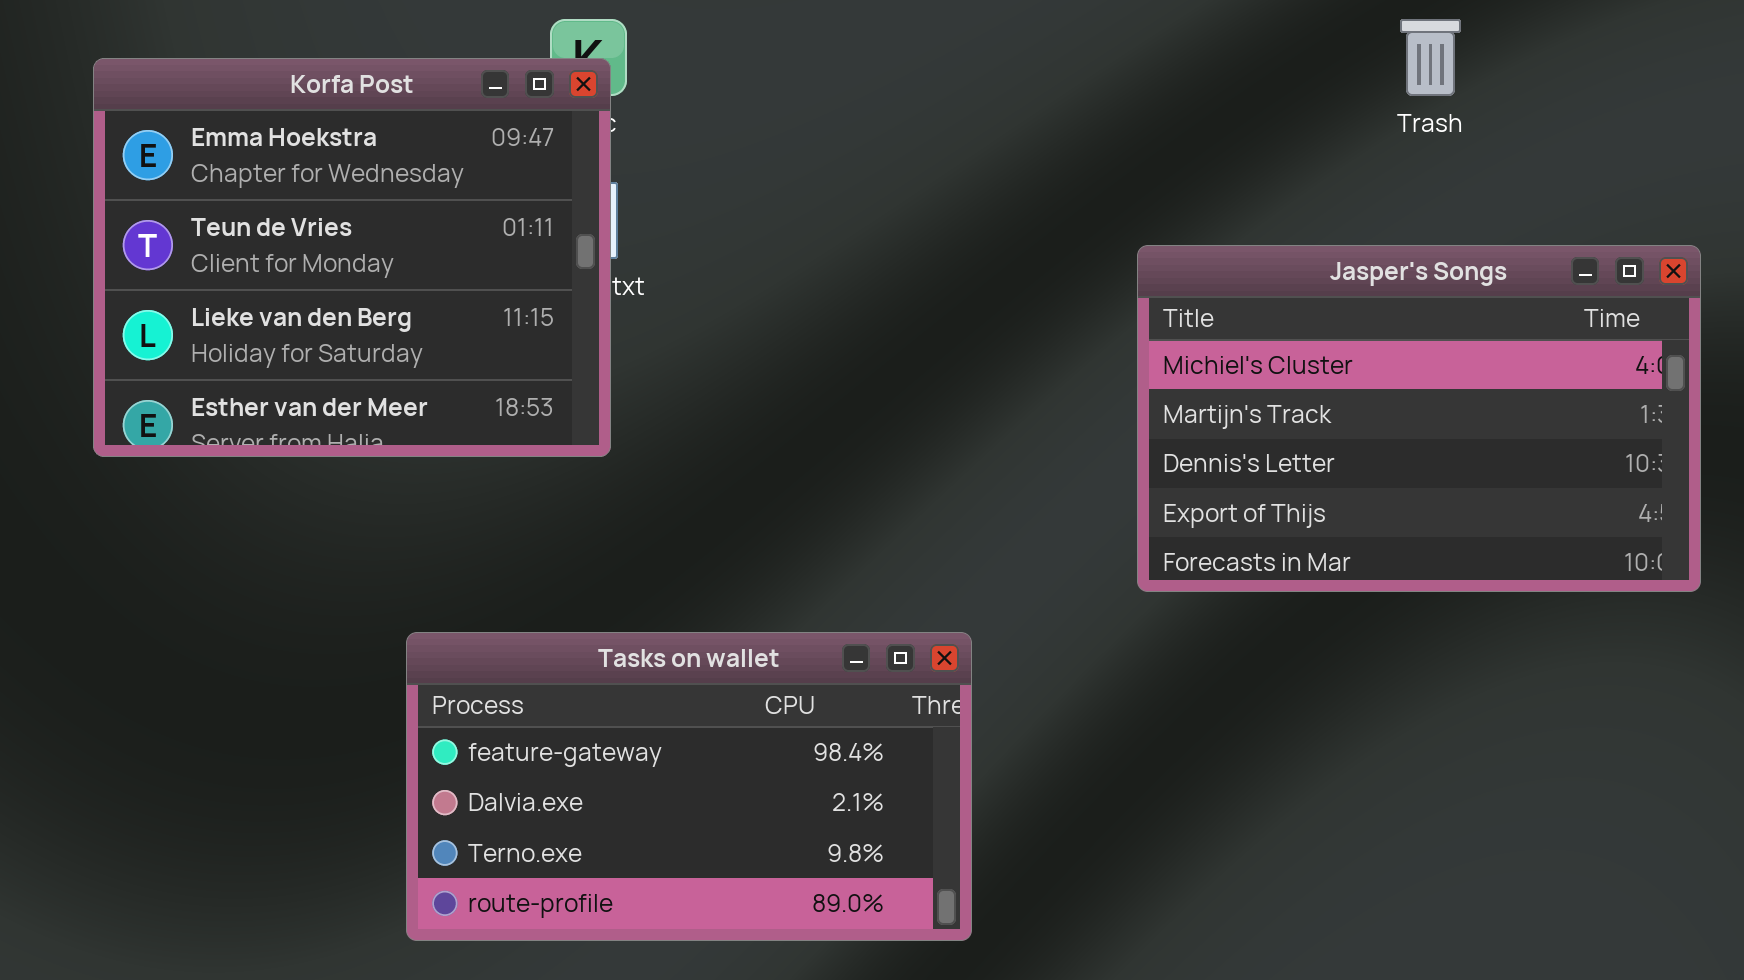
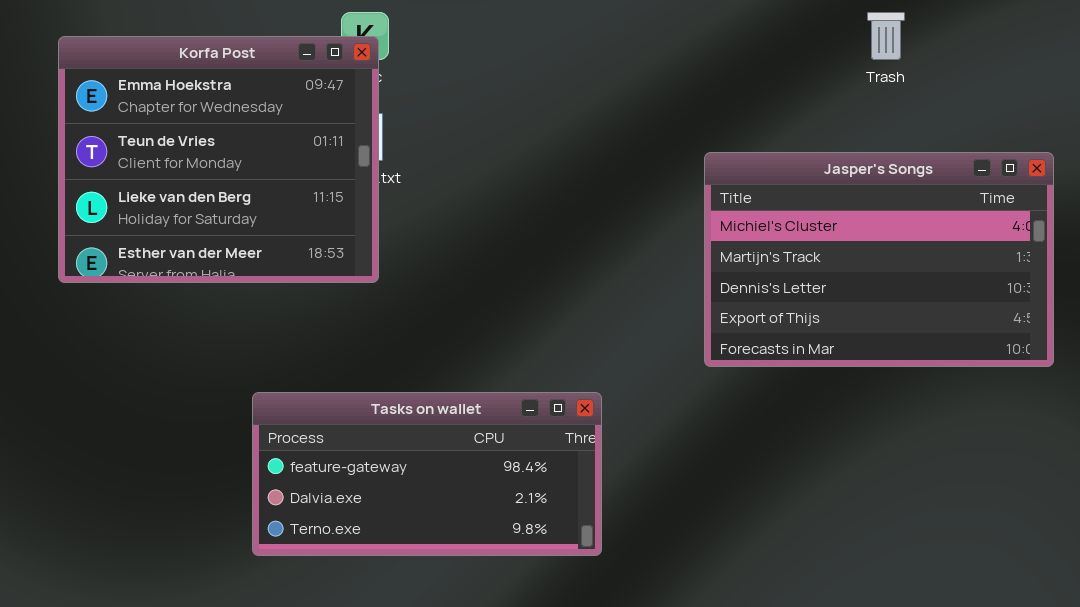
Tasks on wallet: [406,632,972,941] -> [252,392,602,556], resized

